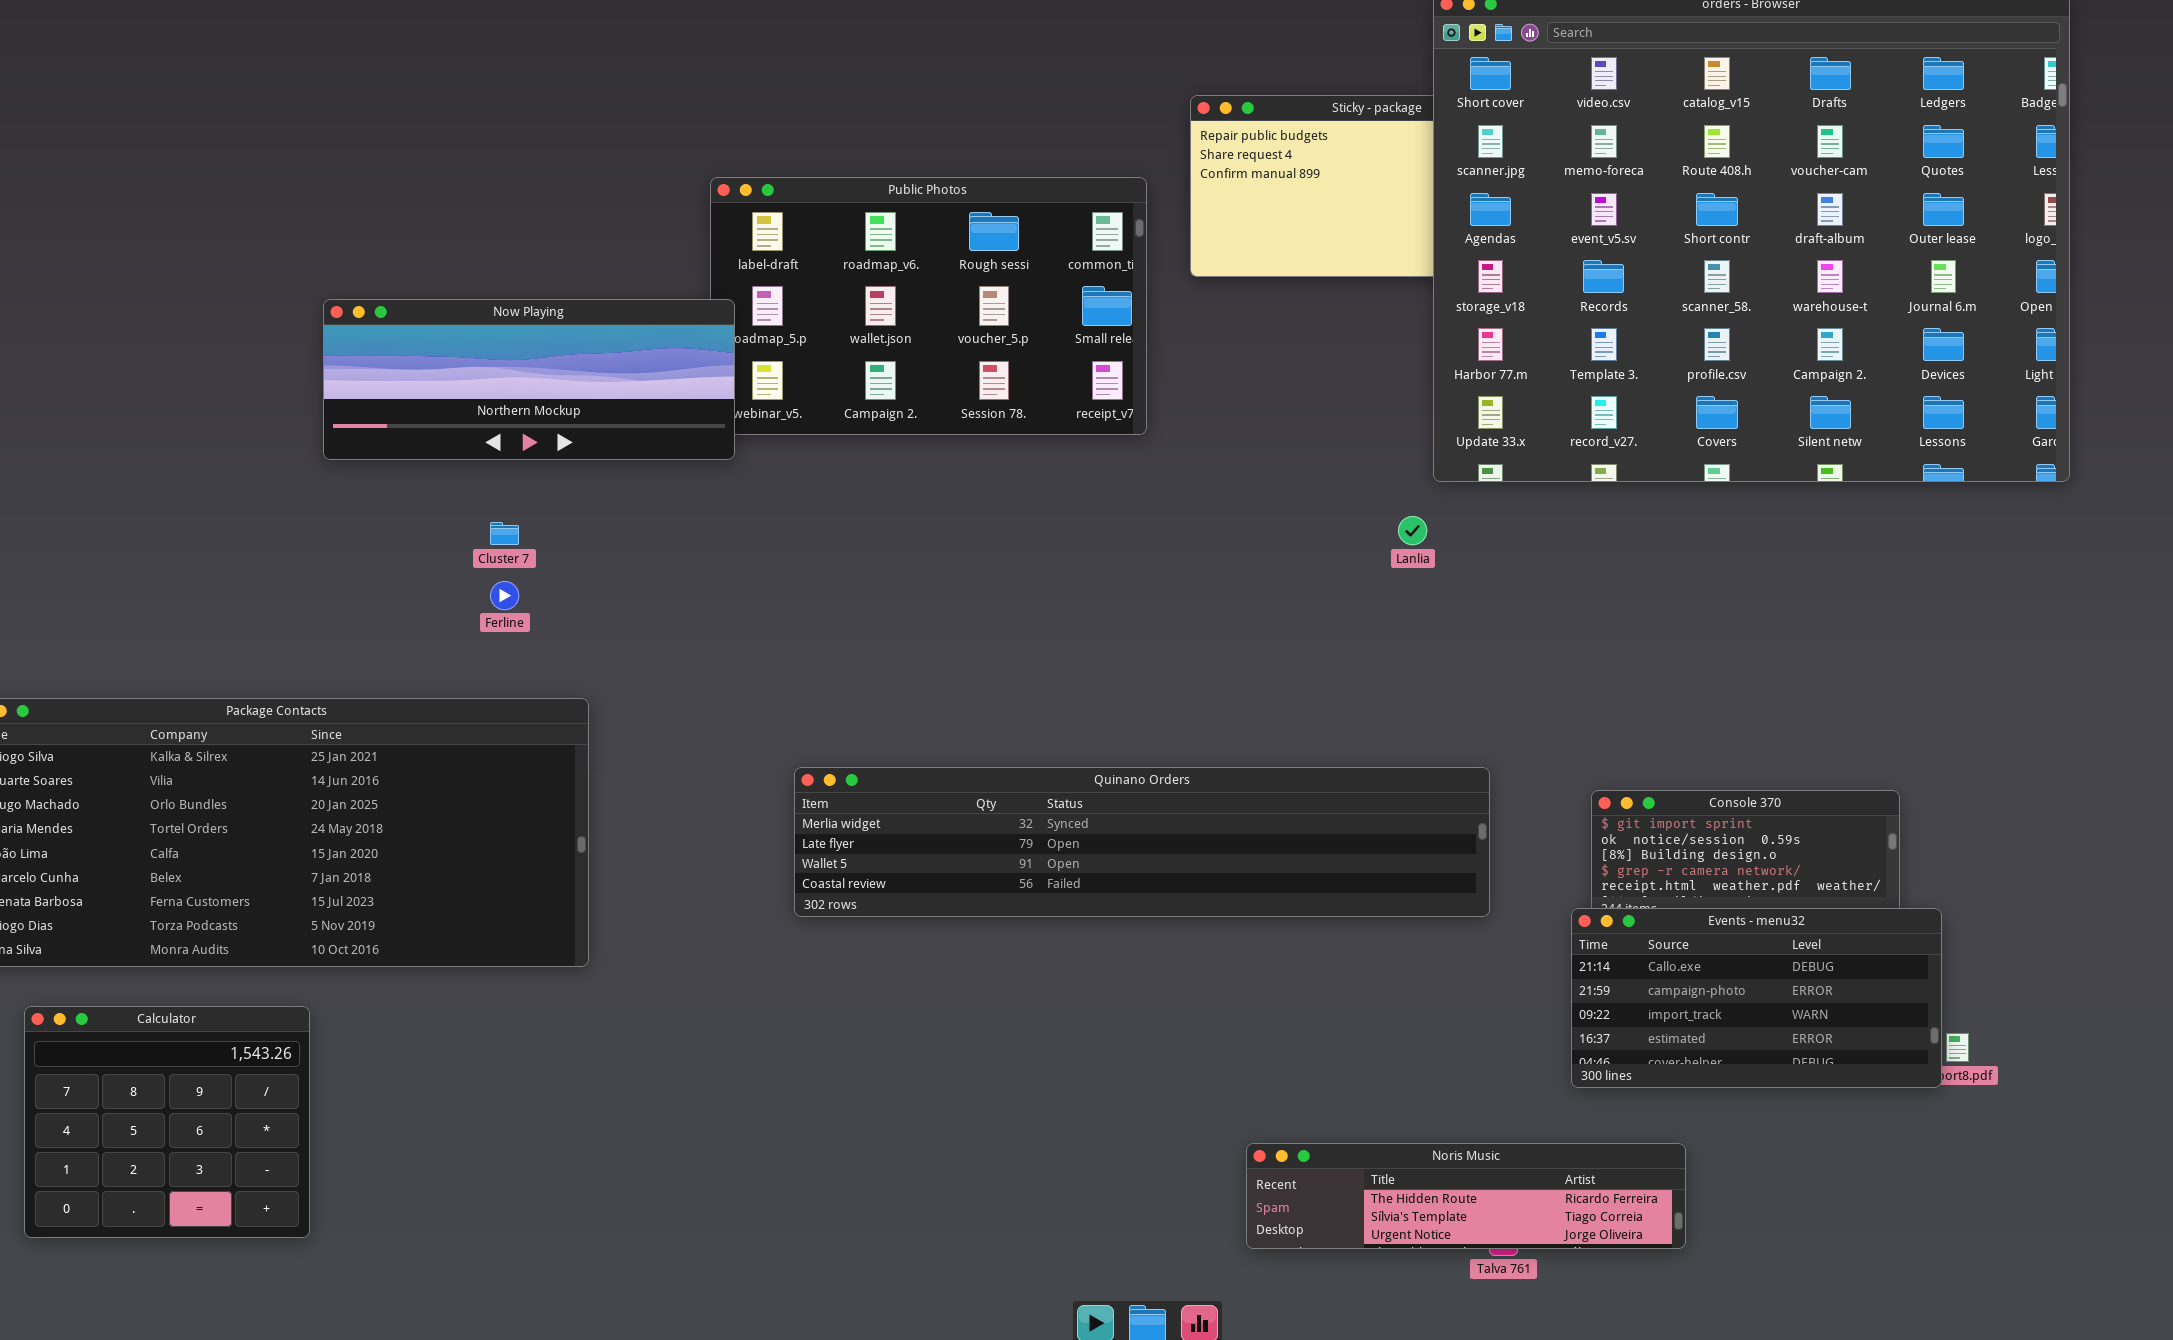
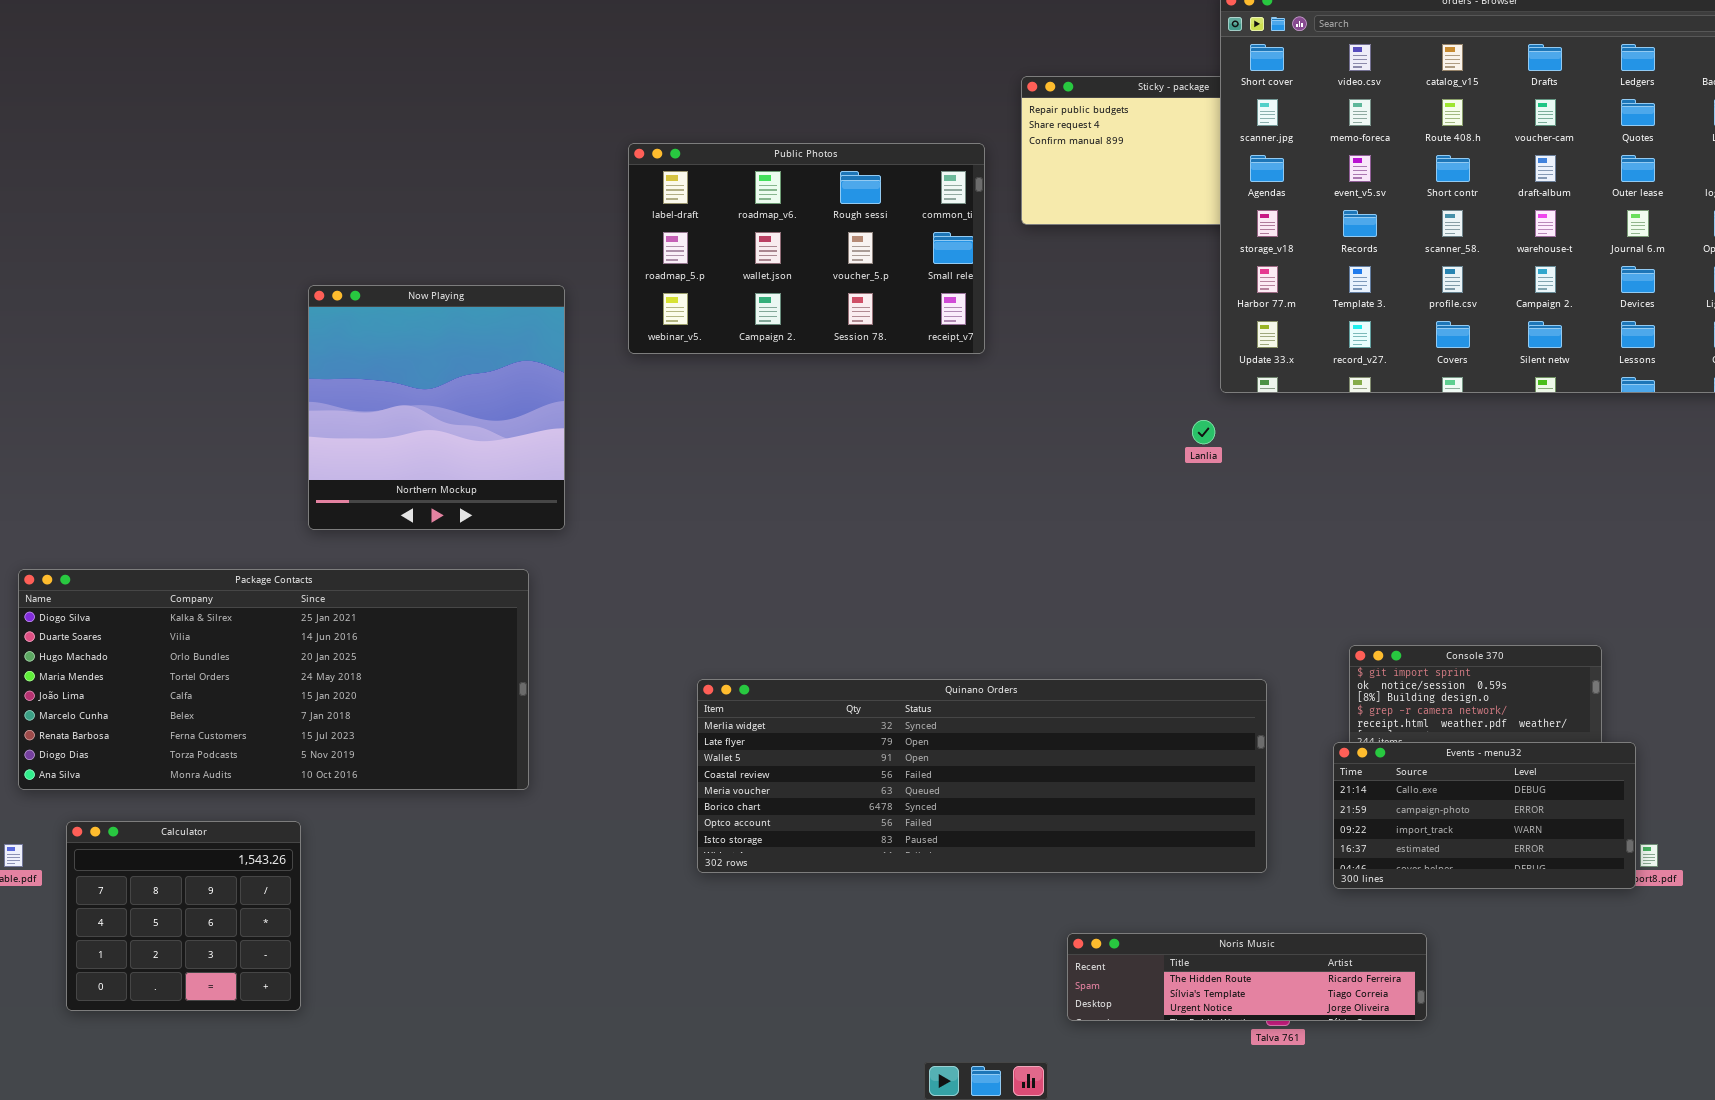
Now Playing: [323,299,735,460] -> [308,285,565,530], moved, resized
Quinano Orders: [794,767,1490,917] -> [697,679,1267,873], moved, resized

